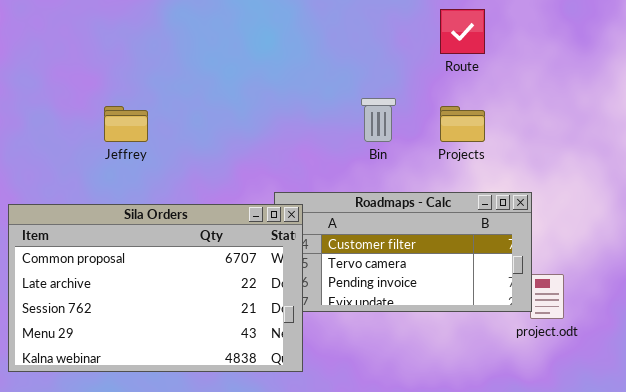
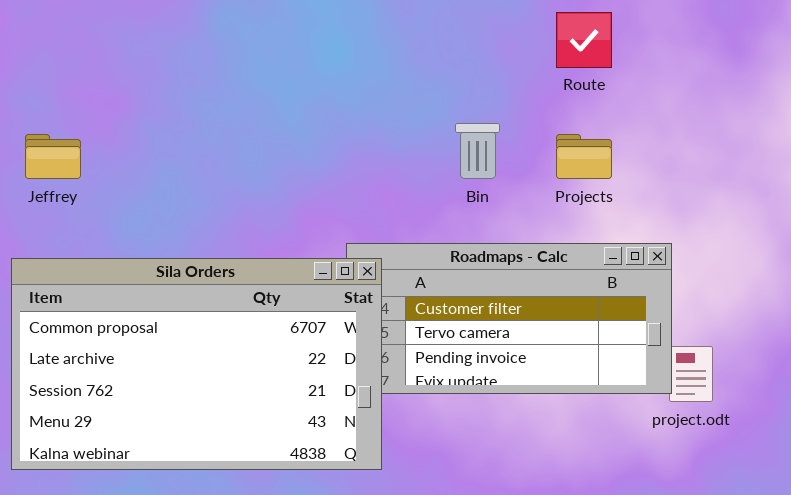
Jeffrey: [104,106,148,142] -> [25,134,81,179], moved

